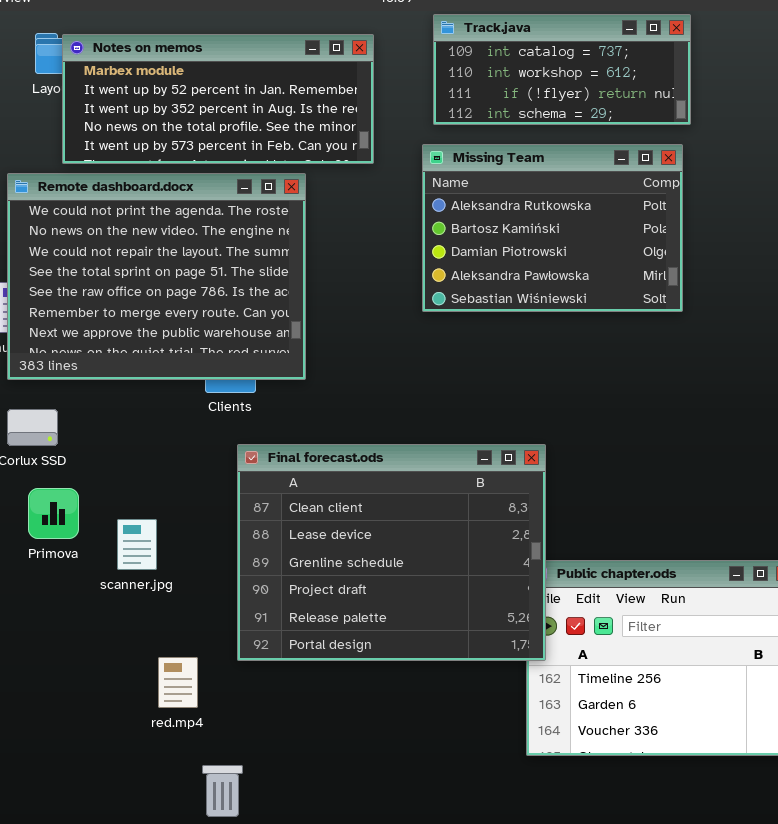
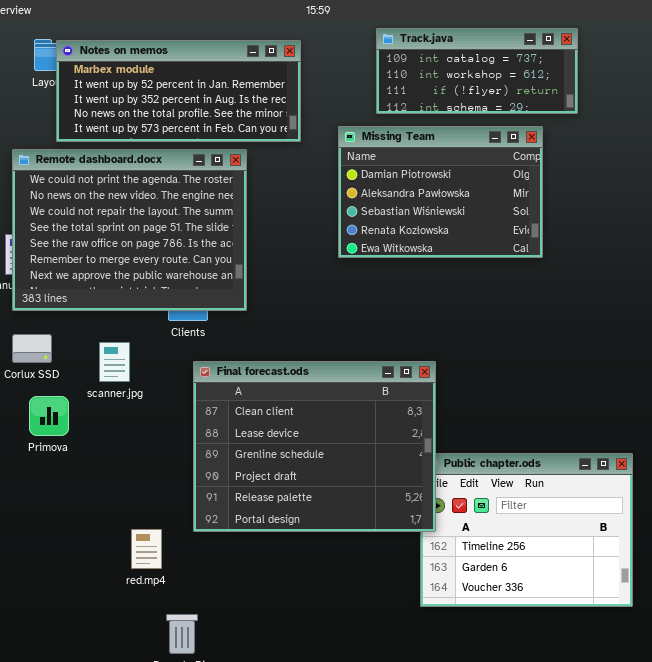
Track.java: [433,14,691,125] -> [376,28,578,114], moved
Missing Team: [422,144,683,312] -> [338,126,543,258], scrolled down 2 rows
scanner.jpg: [117,519,157,570] -> [99,342,130,382], moved

